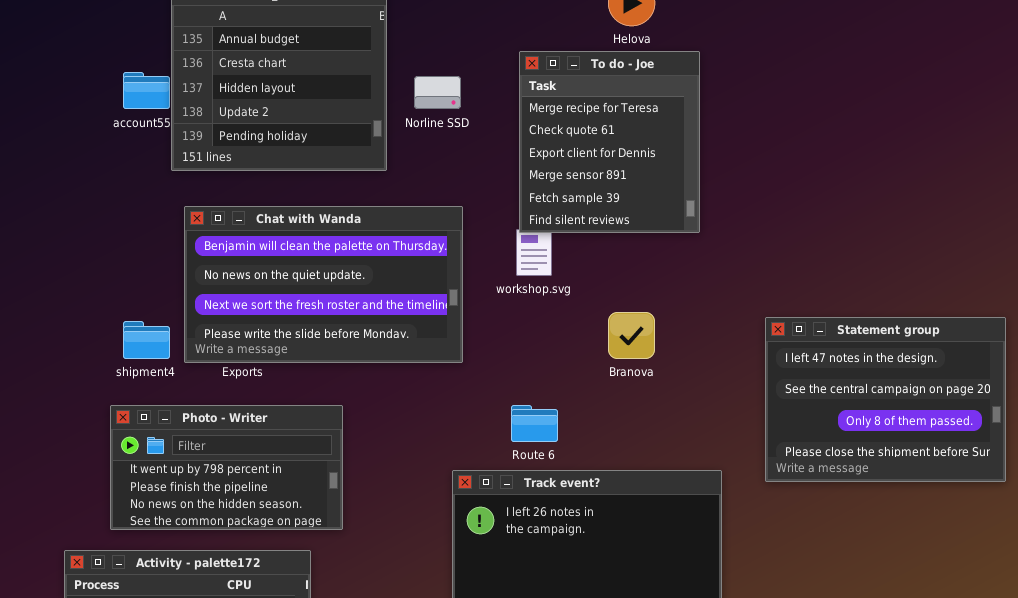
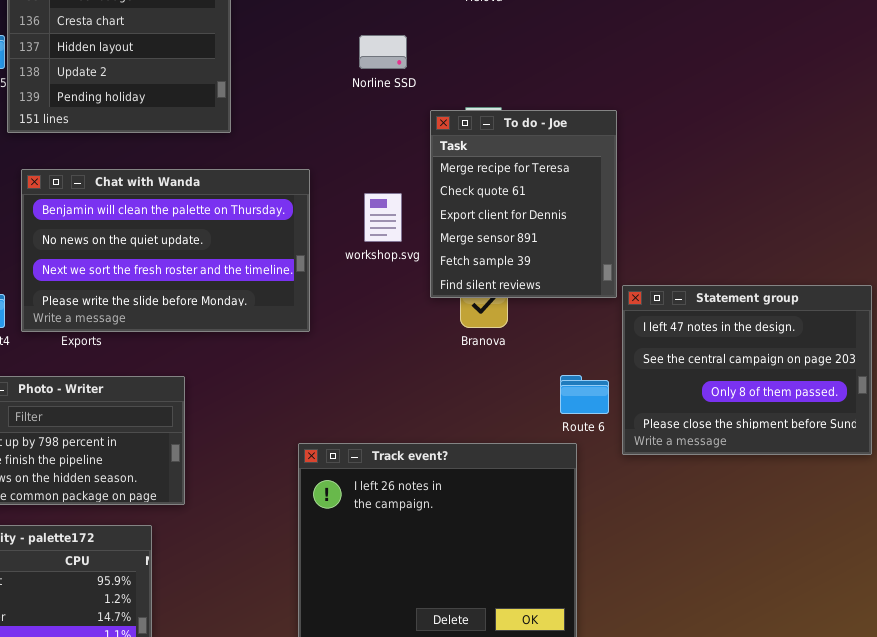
To do - Joe: [519,51,700,233] -> [430,110,617,298], moved
Norline SSD: [414,76,461,109] -> [359,35,407,69], moved
Route 6: [511,405,558,442] -> [560,375,609,414], moved

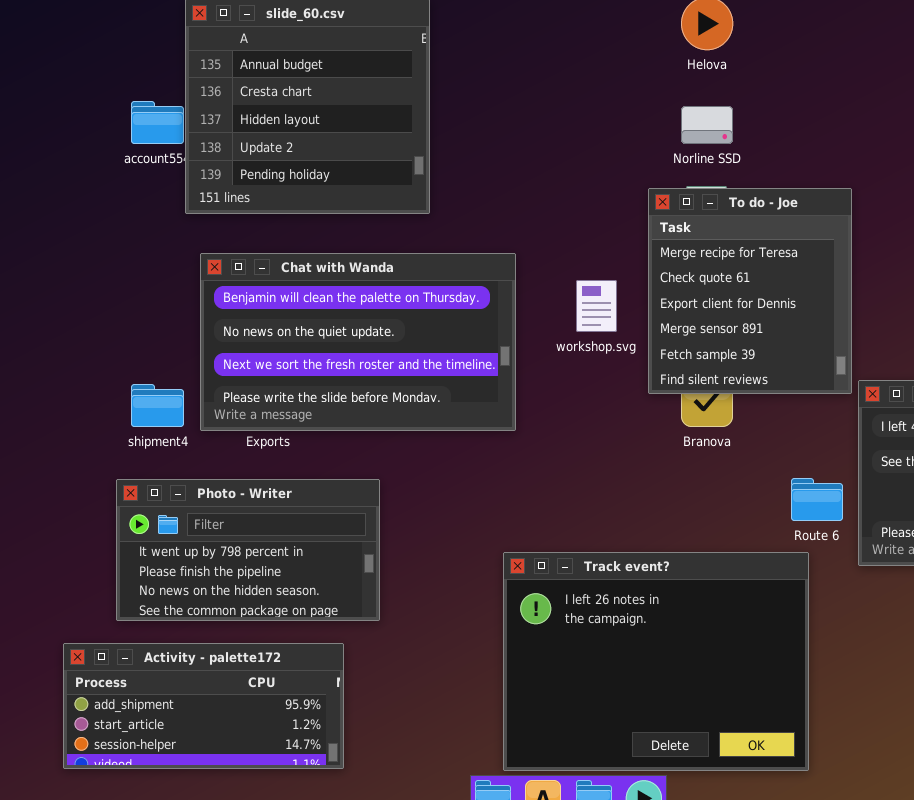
Norline SSD: [359,35,407,69] -> [681,106,733,144], moved

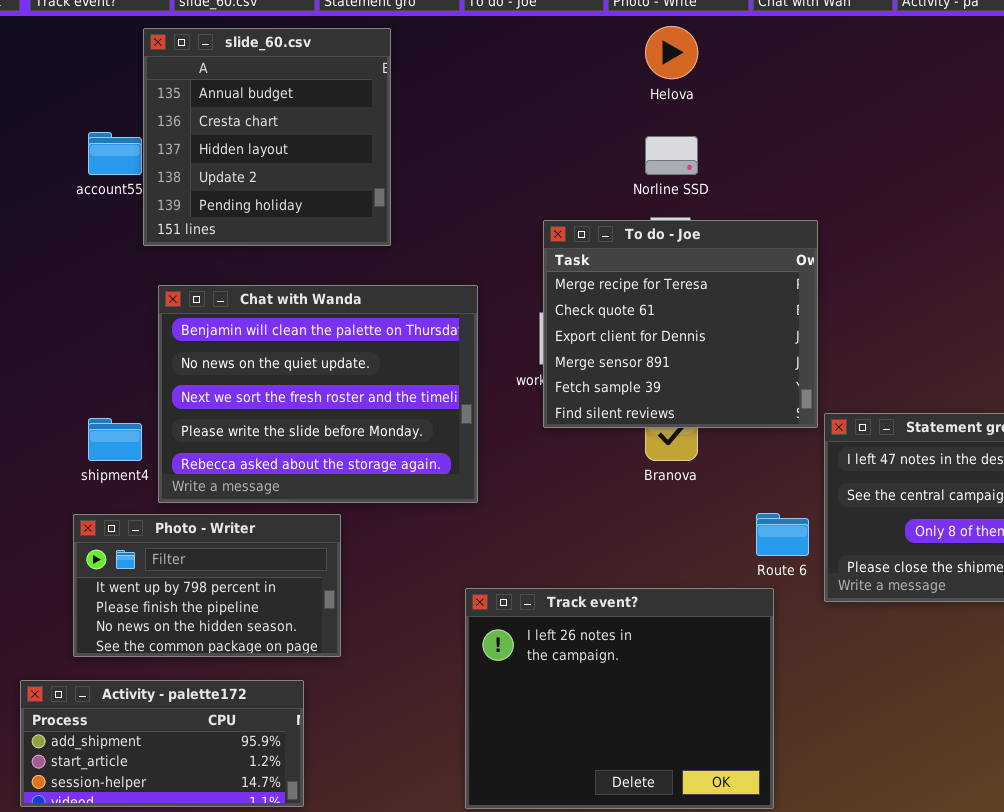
To do - Joe: [648,188,852,394] -> [543,220,818,428], resized
Chat with Wanda: [200,253,516,431] -> [158,285,478,503], resized

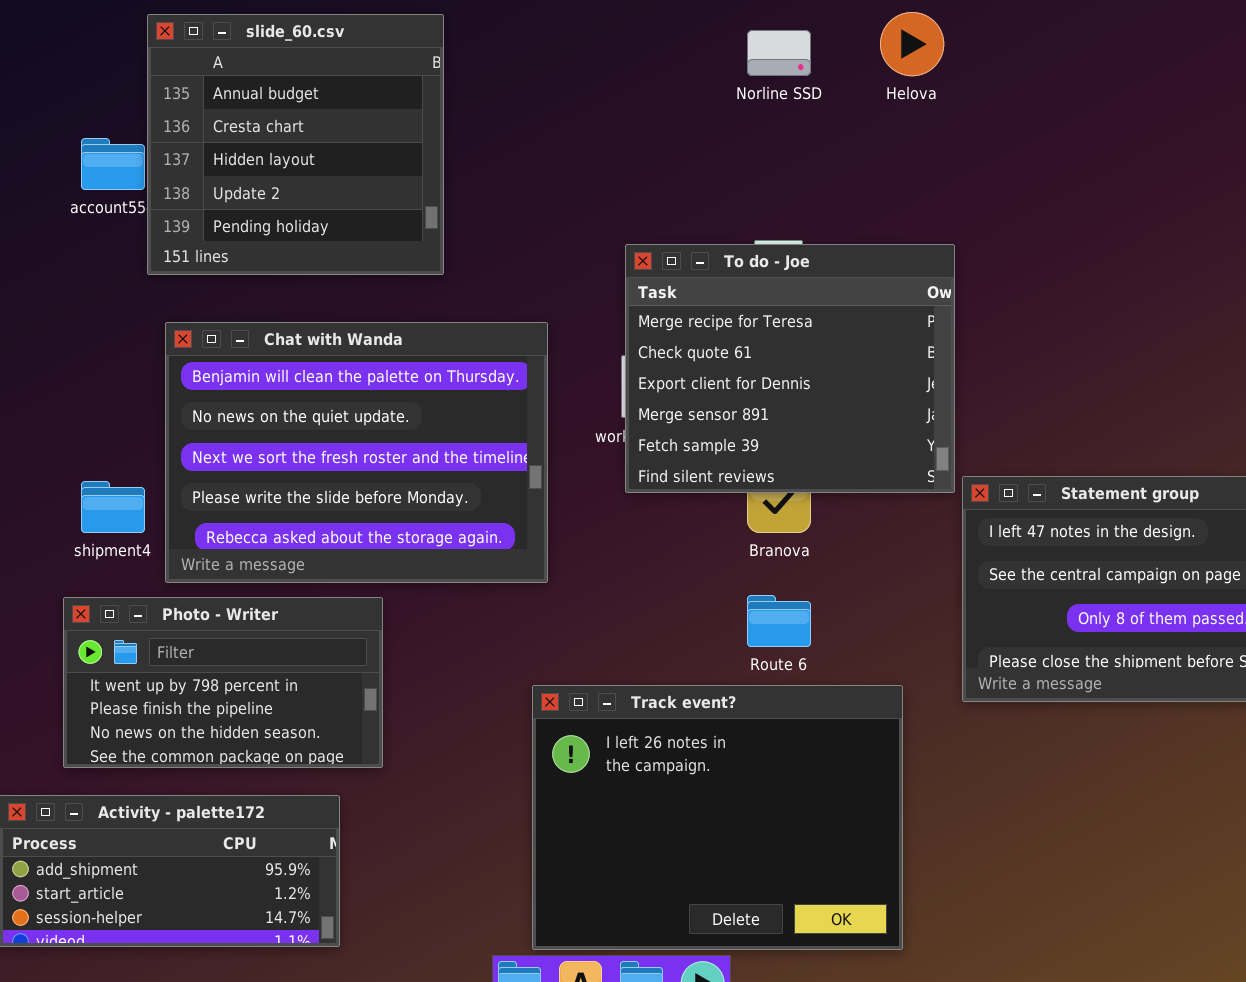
Helova: [645,26,698,79] -> [880,12,944,76], moved
Norline SSD: [645,136,698,175] -> [747,30,811,76], moved
Route 6: [756,513,809,556] -> [747,595,811,647], moved

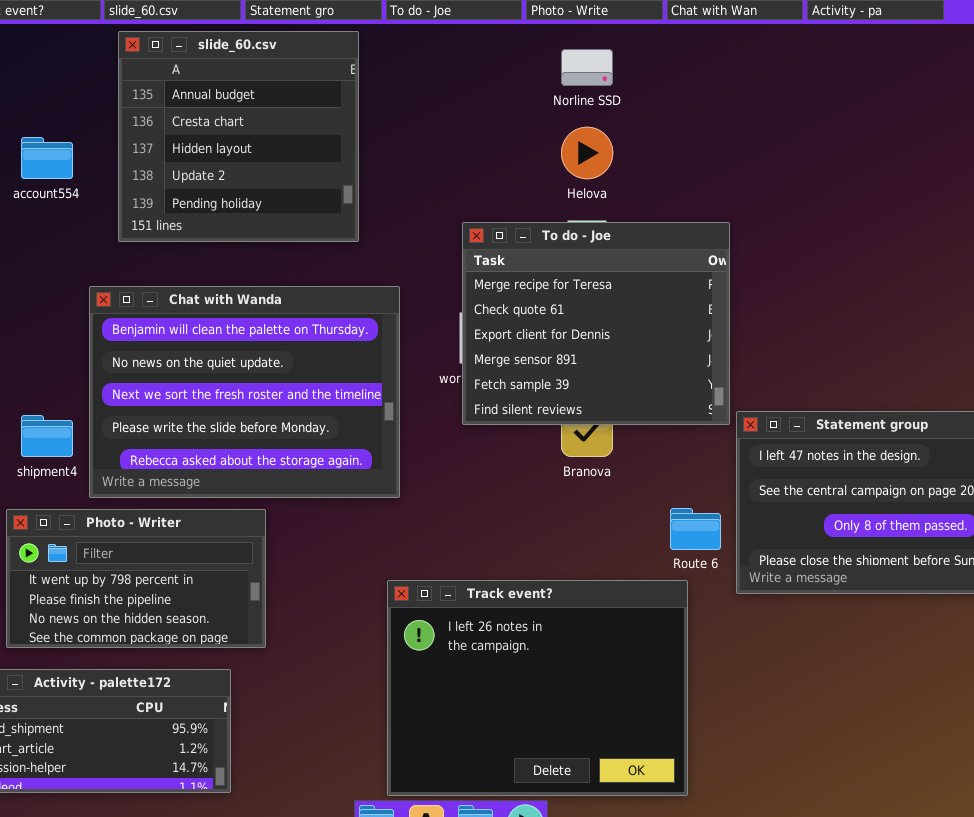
Helova: [880,12,944,76] -> [561,127,613,179], moved
slide_60.csv: [147,14,444,275] -> [118,31,359,242], moved
Route 6: [747,595,811,647] -> [670,508,721,550], moved

